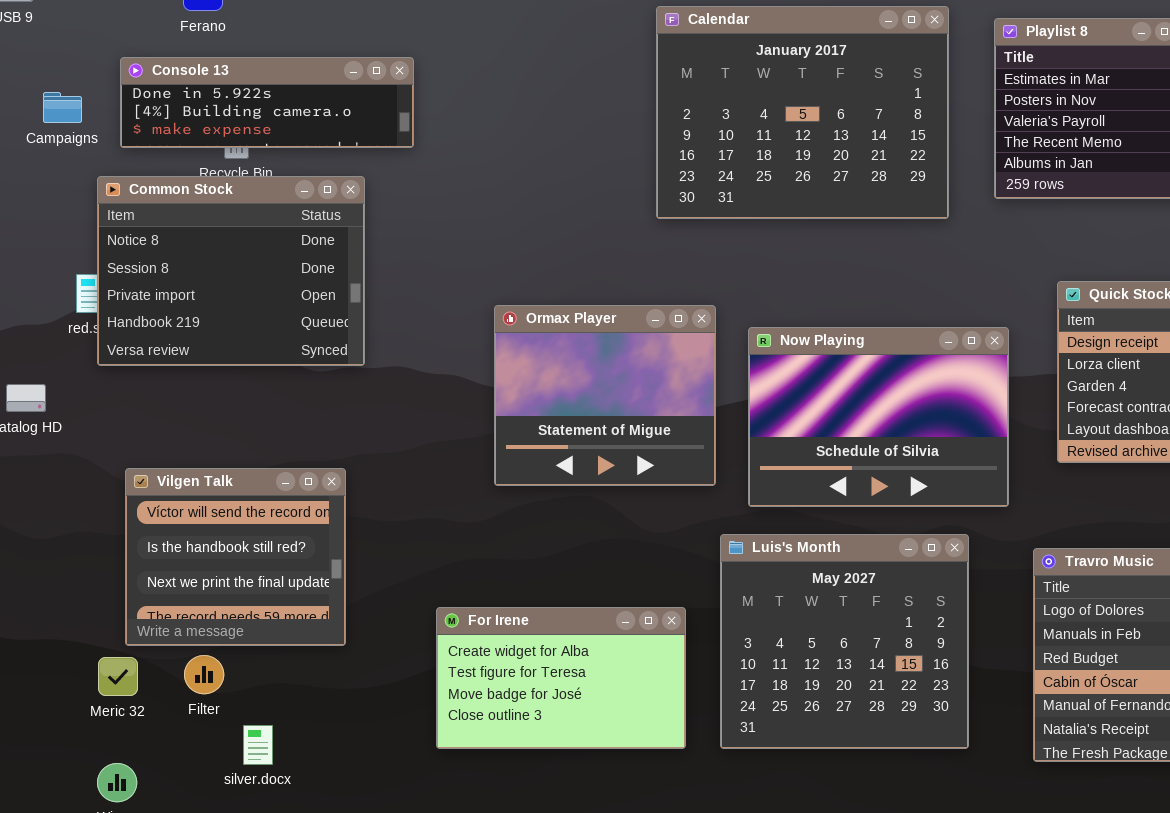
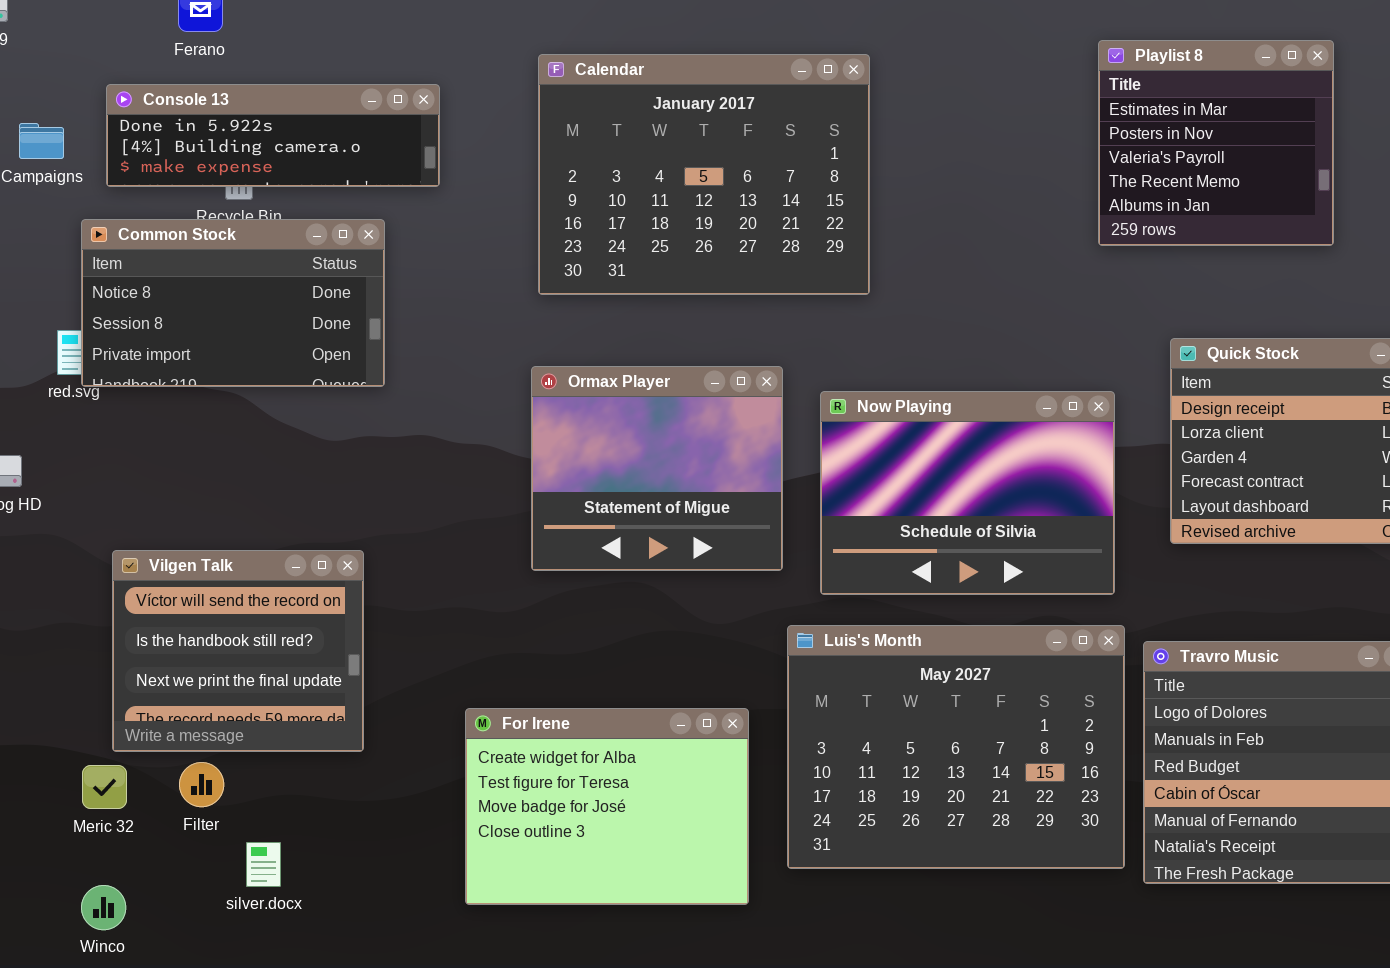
Calendar: [656,6,949,219] -> [538,54,870,295], moved
Common Stock: [97,176,365,366] -> [81,219,385,387], resized
Luis's Month: [720,534,969,749] -> [787,625,1125,869], resized
For Irene: [436,607,686,749] -> [465,708,749,905], resized

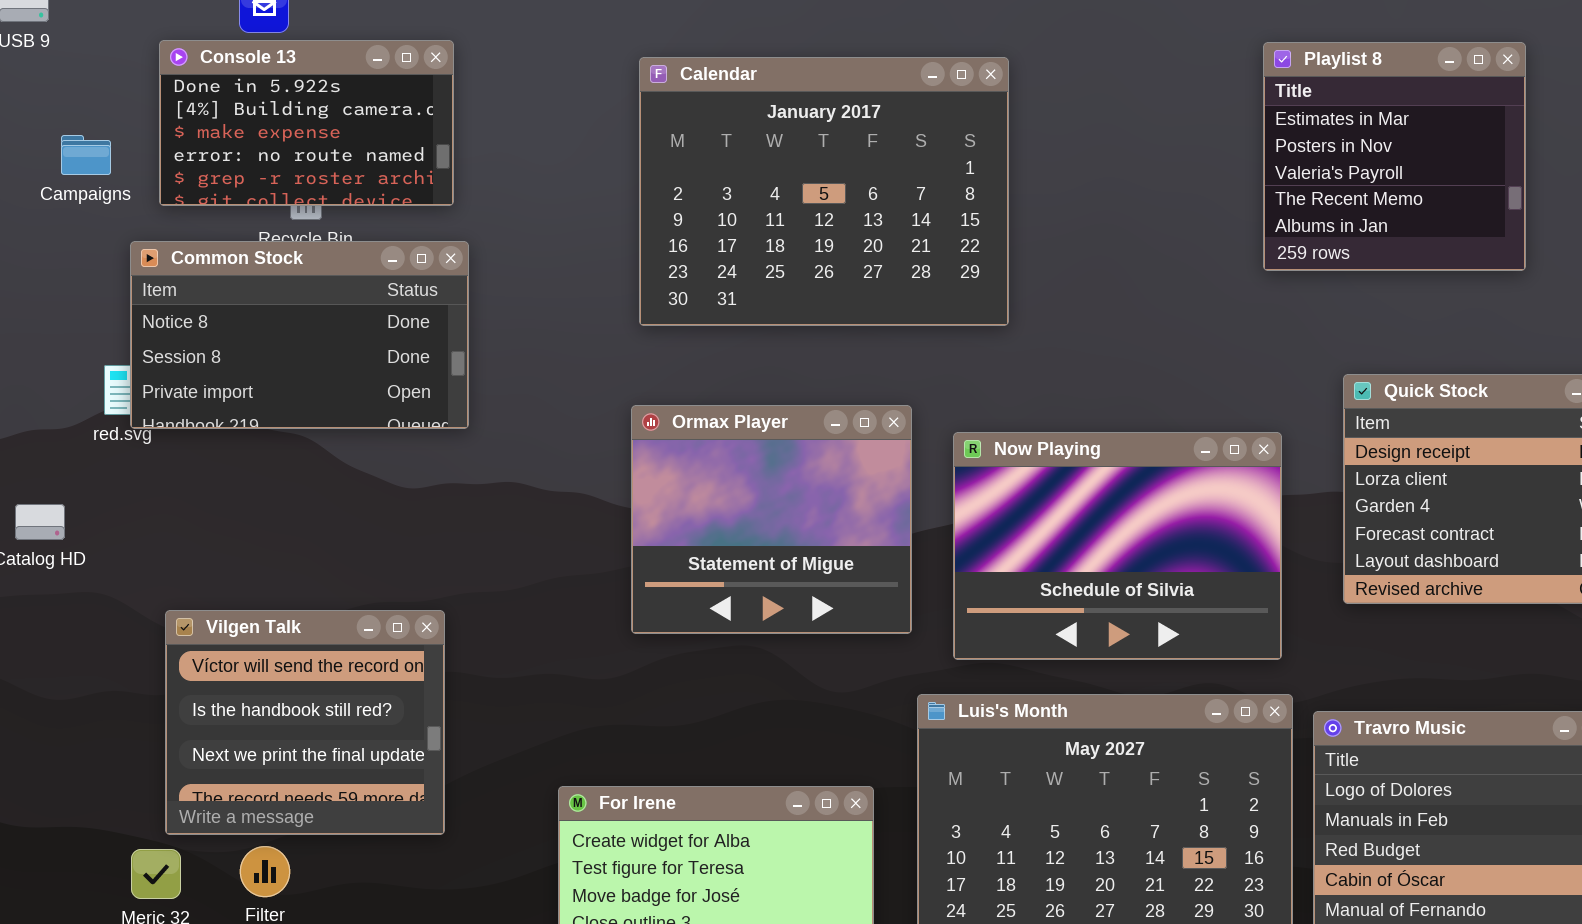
Console 13: [106,84,440,187] -> [159,40,454,206], resized

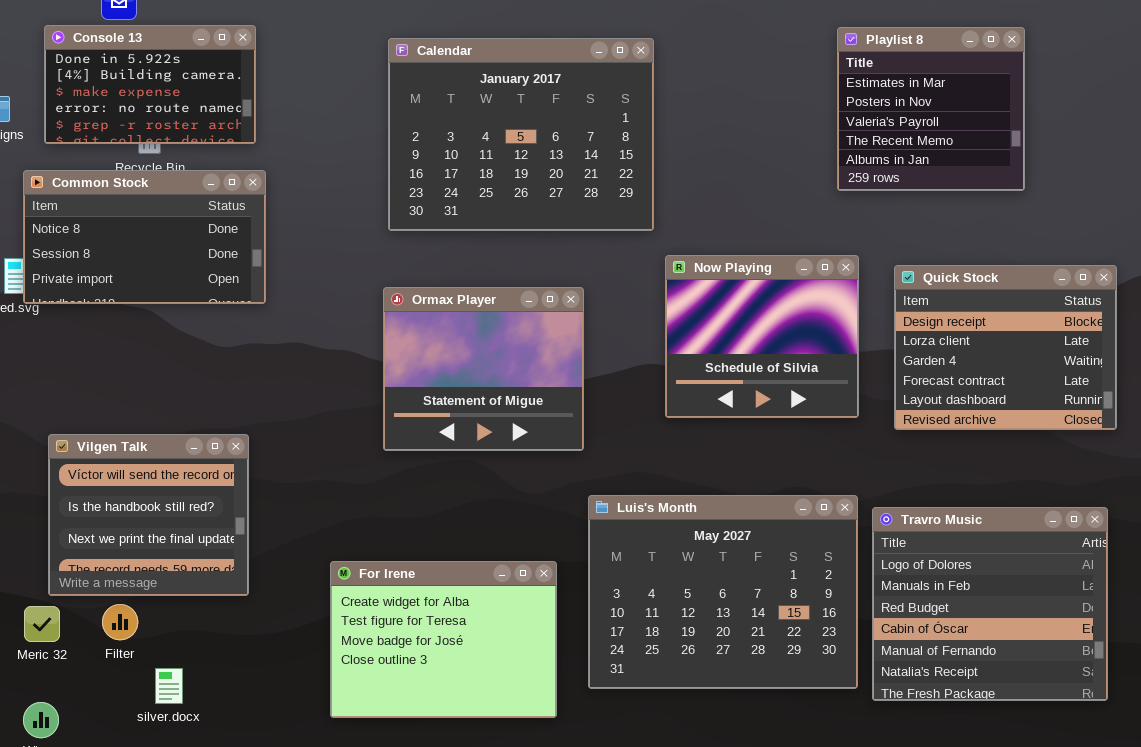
Now Playing: [953,432,1282,660] -> [665,255,859,418], moved, resized

